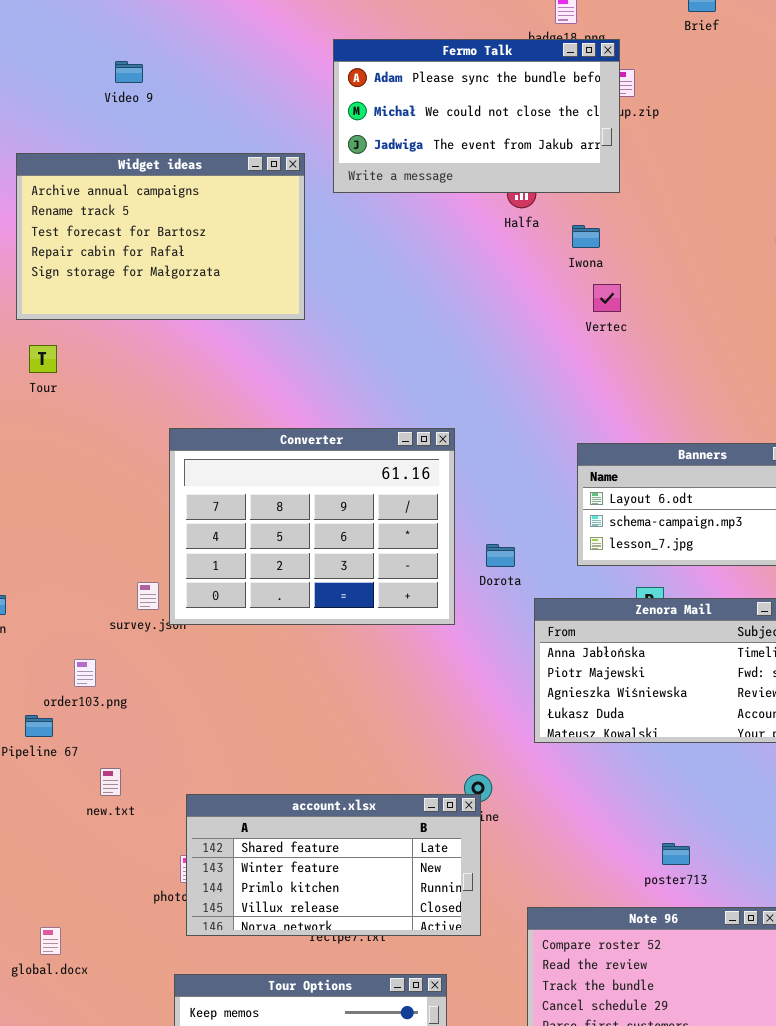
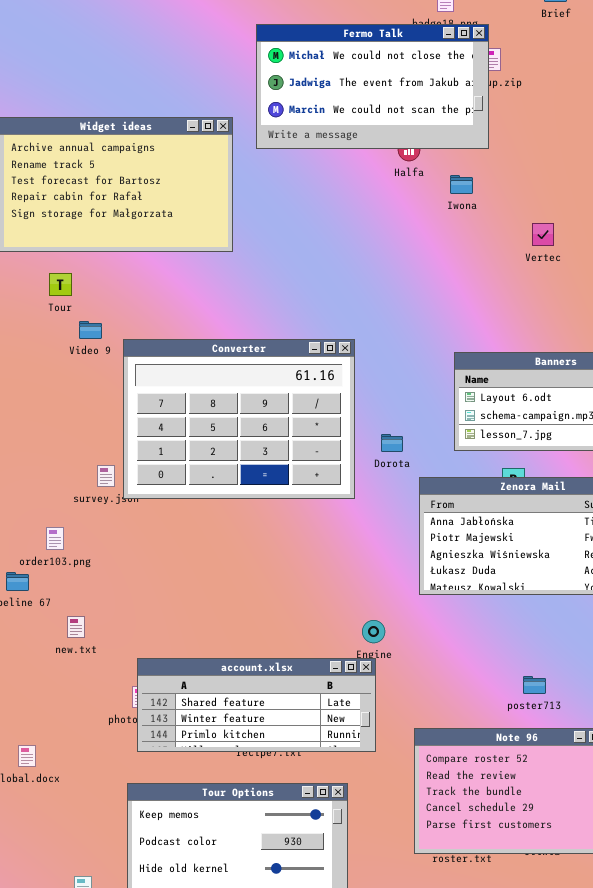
Fermo Talk: [333,39,620,193] -> [256,24,489,149], scrolled down 1 row
Video 9: [115,61,143,83] -> [79,321,102,339], moved
Vertec: [593,284,621,312] -> [532,223,554,246], moved
Tour: [29,345,57,373] -> [49,273,72,296], moved
account.xlsx: [186,794,481,936] -> [137,658,376,752], resized

